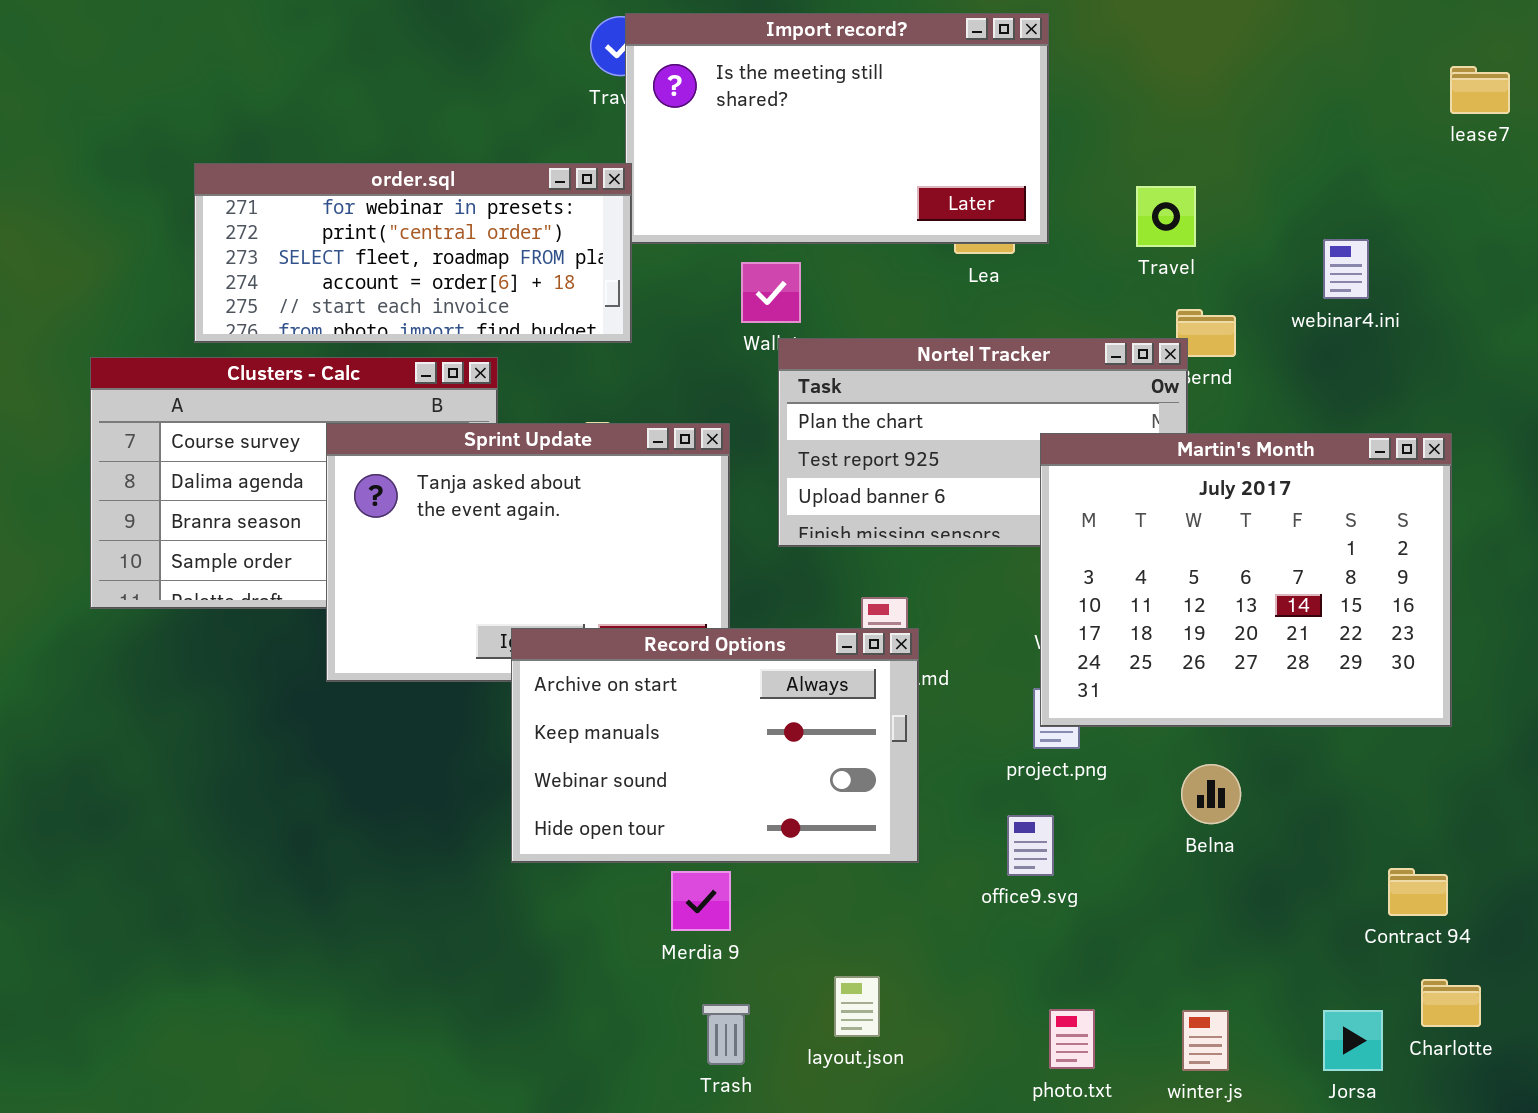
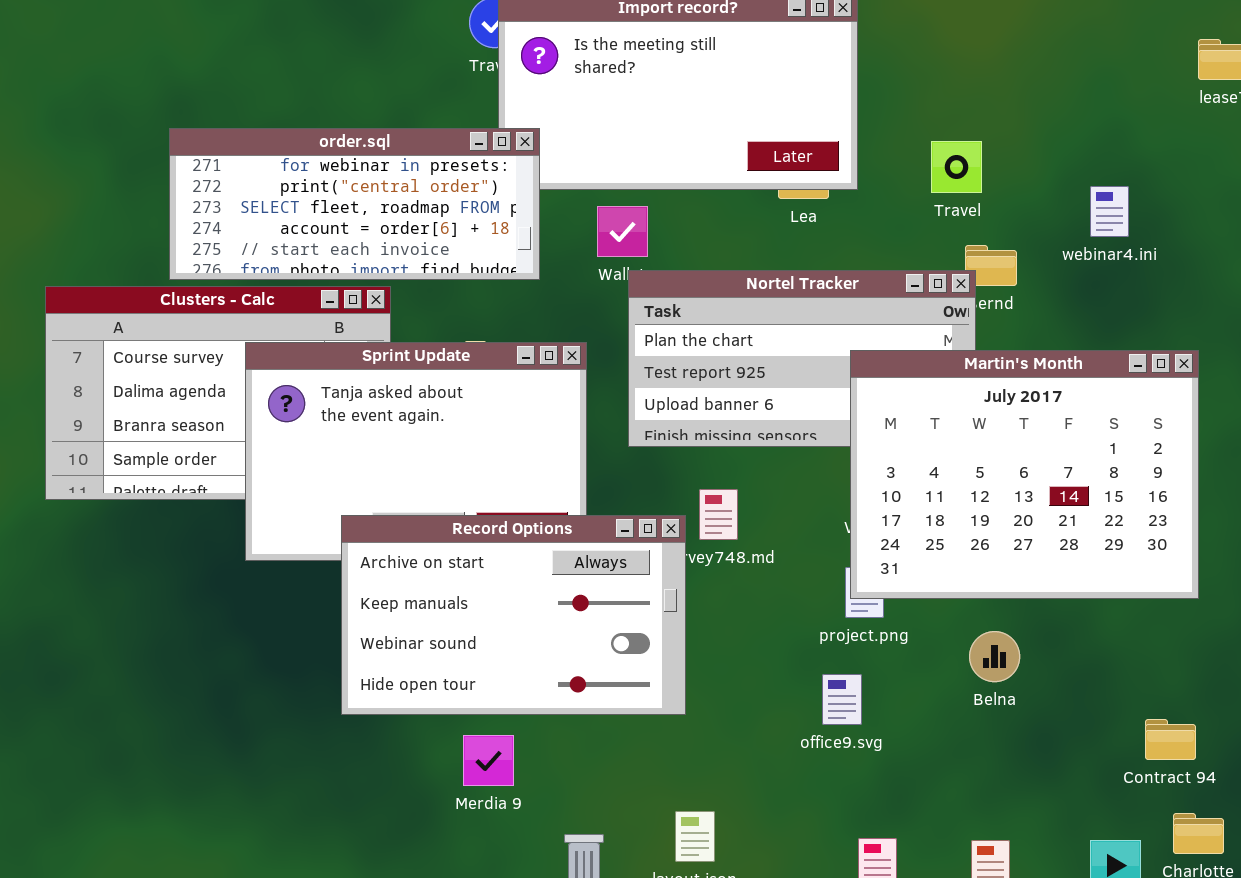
order.sql: [194,163,632,343] -> [169,128,540,280], moved
Record Options: [511,628,919,863] -> [341,515,686,715], moved
Merdia 9: [671,871,731,931] -> [463,735,514,786], moved

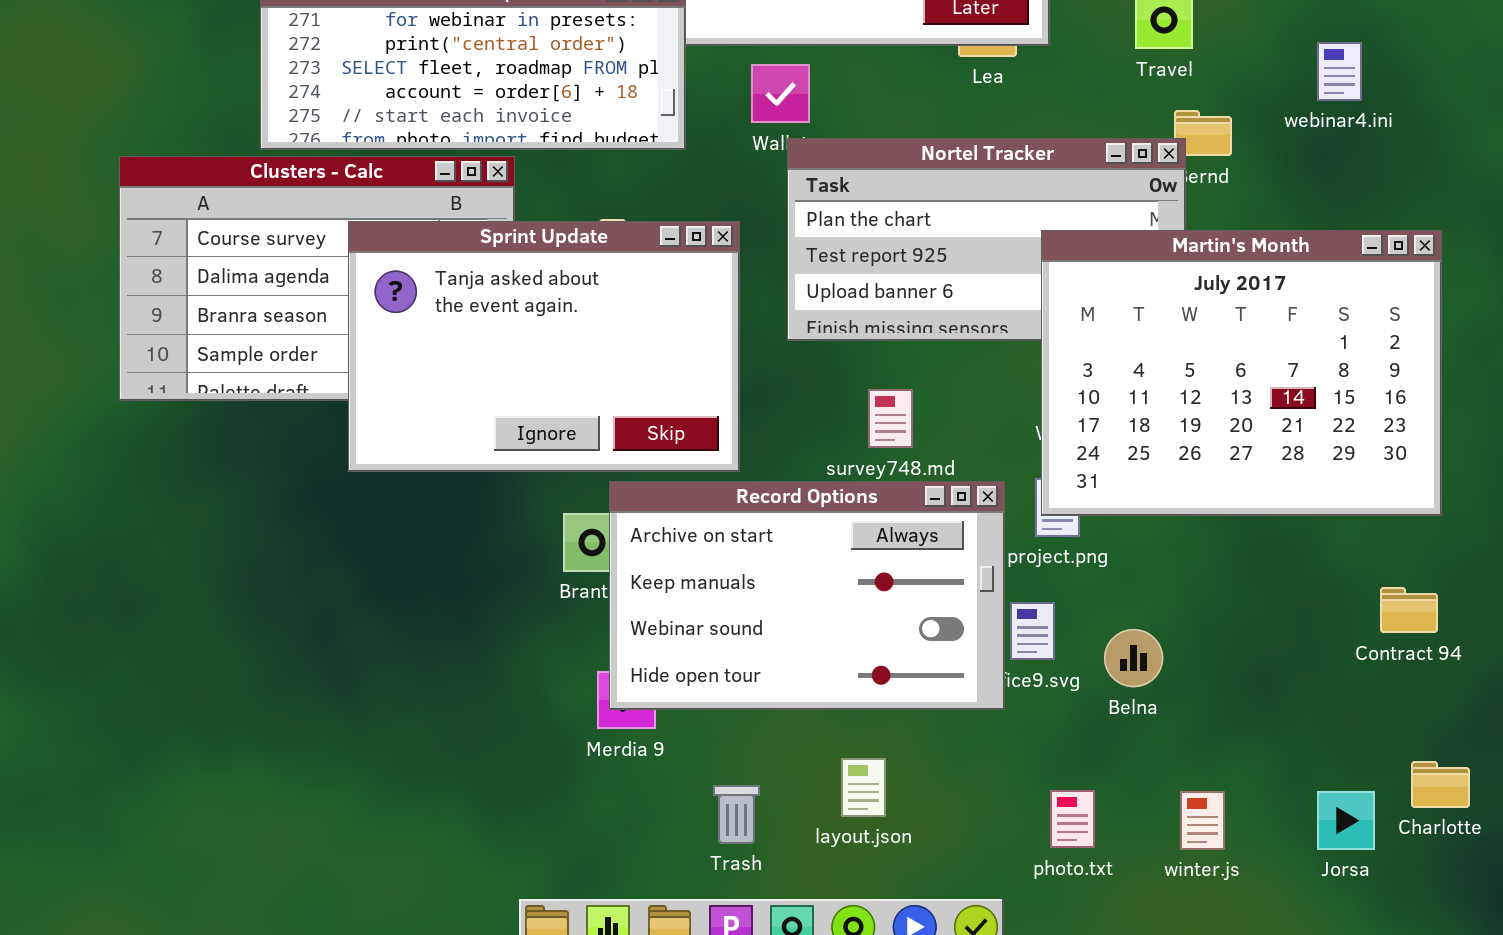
Record Options: [341,515,686,715] -> [609,481,1005,710], moved
Belna: [969,631,1020,682] -> [1104,629,1163,687], moved
Contract 94: [1145,719,1196,760] -> [1380,587,1438,633], moved

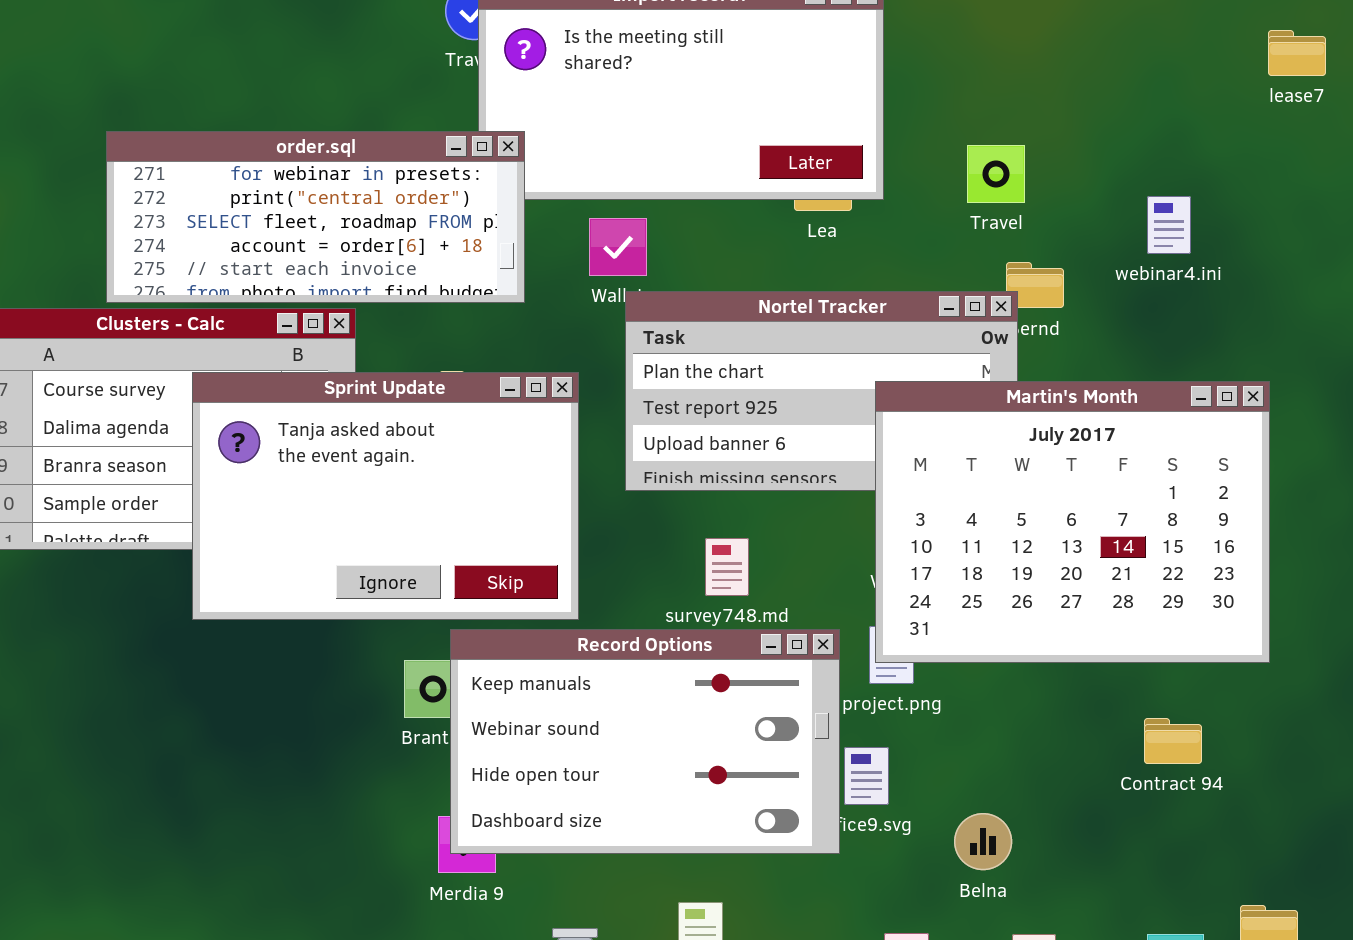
Record Options: [609,481,1005,710] -> [450,629,840,854], scrolled down 1 row
Contract 94: [1380,587,1438,633] -> [1144,718,1202,764], moved
Belna: [1104,629,1163,687] -> [954,813,1012,870], moved

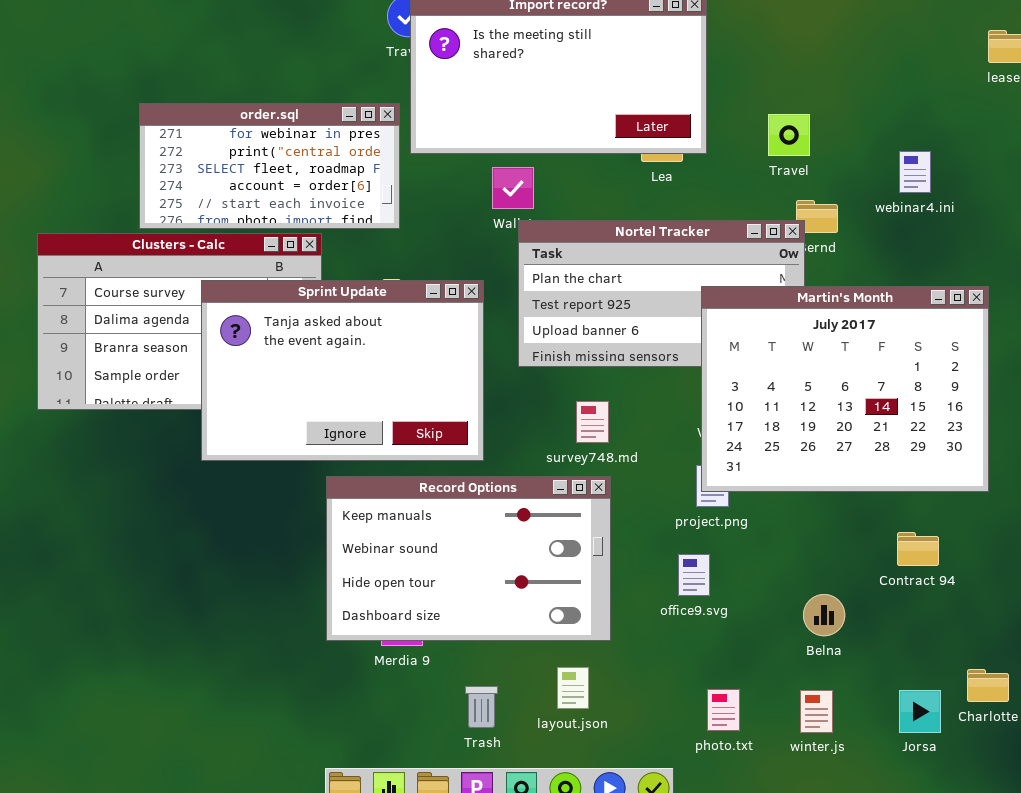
order.sql: [106,131,525,303] -> [139,103,400,229], resized
Record Options: [450,629,840,854] -> [326,476,611,641], moved
Belna: [954,813,1012,870] -> [803,594,845,636], moved

